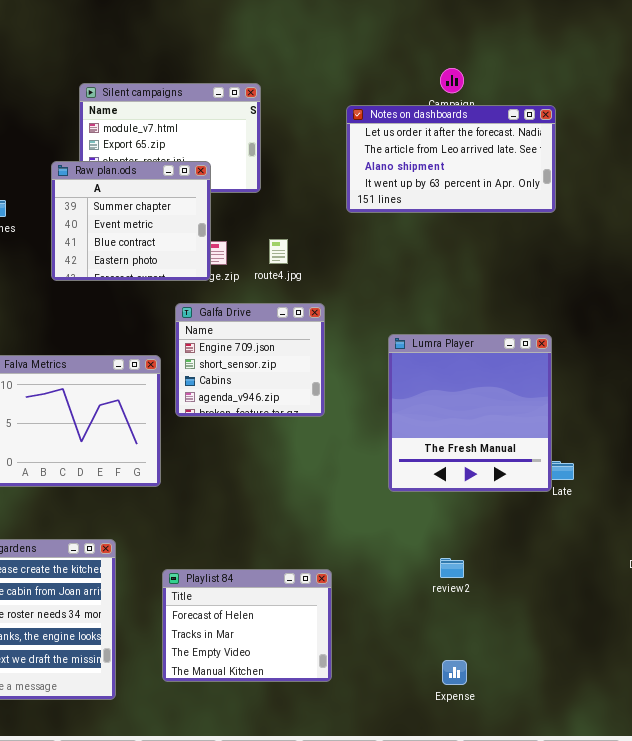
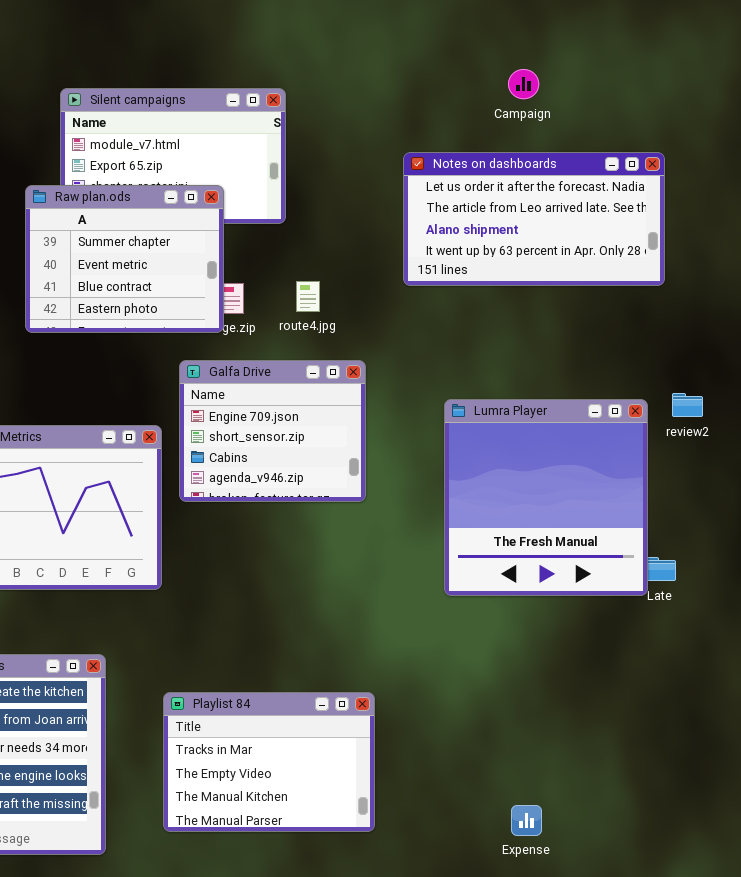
Notes on dashboards: [346,105,556,213] -> [403,152,665,286], moved
review2: [440,558,464,578] -> [672,393,703,417], moved
Playlist 84: [162,569,332,682] -> [163,692,375,832], scrolled down 1 row

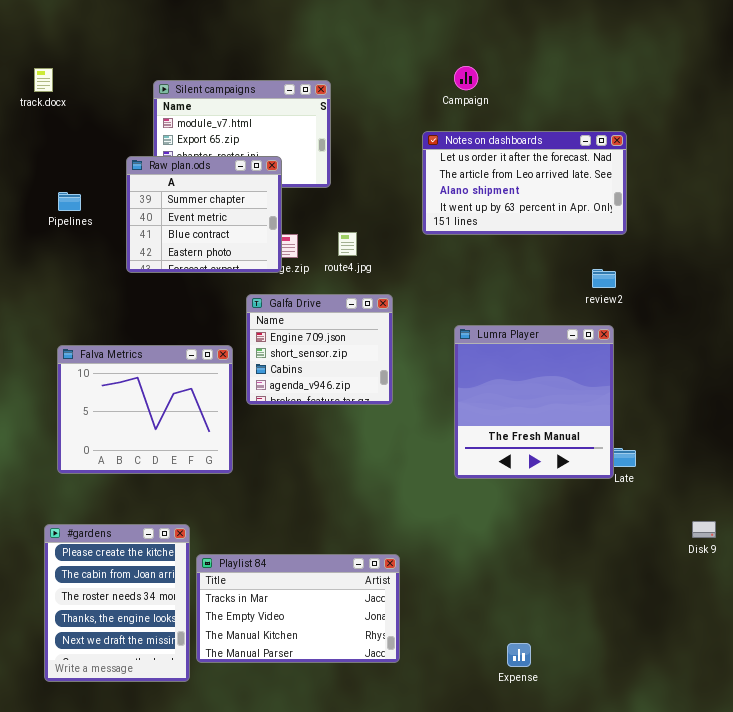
Campaign: [508,69,539,99] -> [454,66,478,90], moved
review2: [672,393,703,417] -> [592,269,616,288], moved
Playlist 84: [163,692,375,832] -> [196,554,400,663], resized

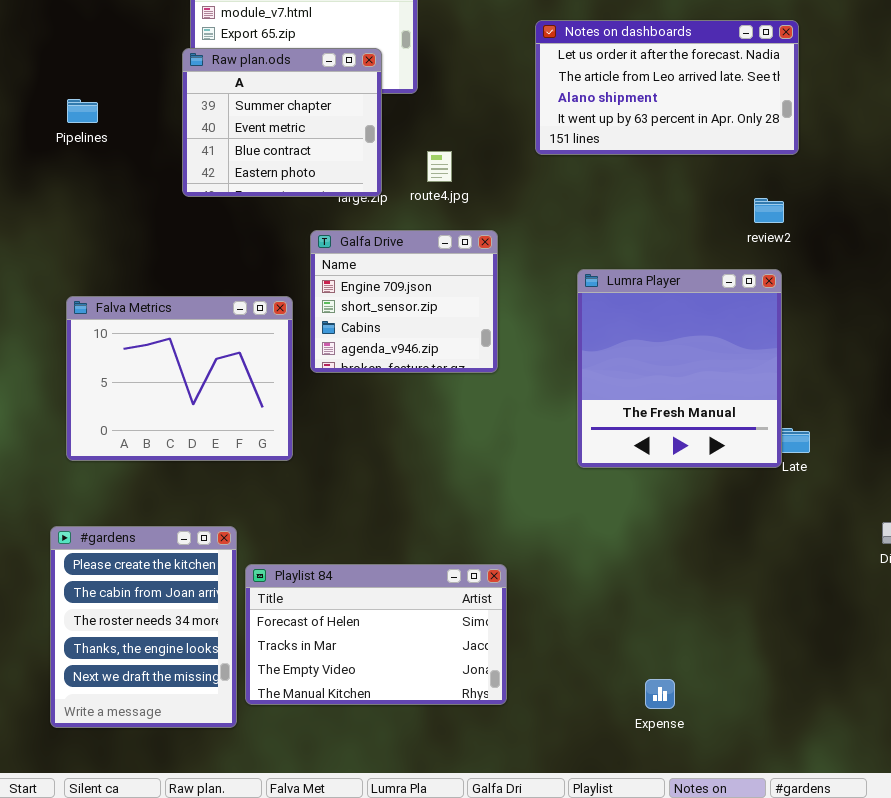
Raw plan.ods: [126,156,282,273] -> [182,48,382,197], moved
Playlist 84: [196,554,400,663] -> [245,564,507,705], scrolled up 1 row

